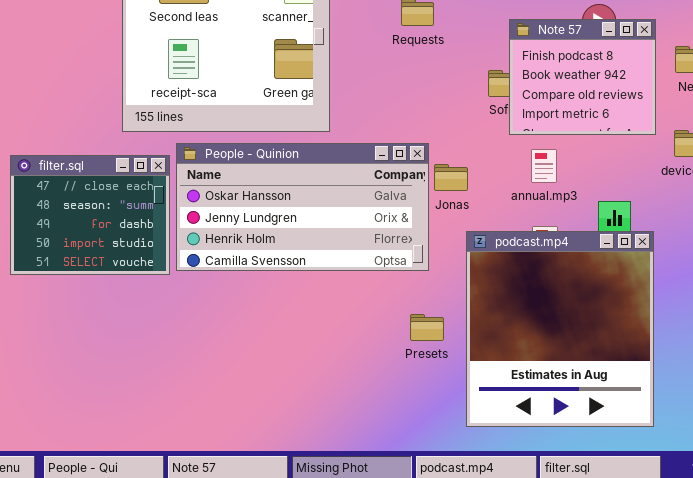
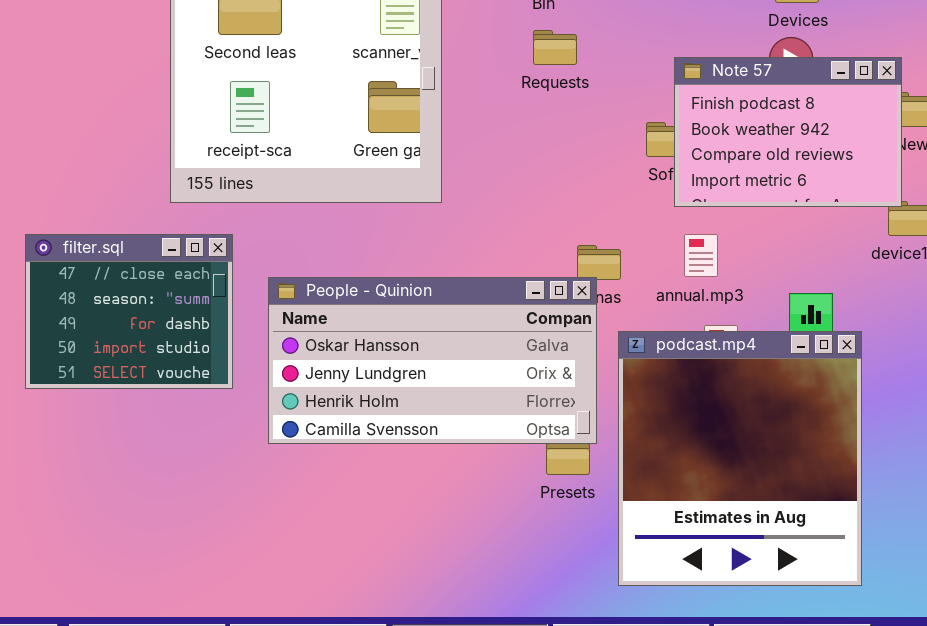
Note 57: [509,19,656,135] -> [674,57,902,207], resized
People - Quinion: [176,143,429,271] -> [268,277,597,444], moved
annual.mp3: [531,149,557,183] -> [684,234,718,277], moved

